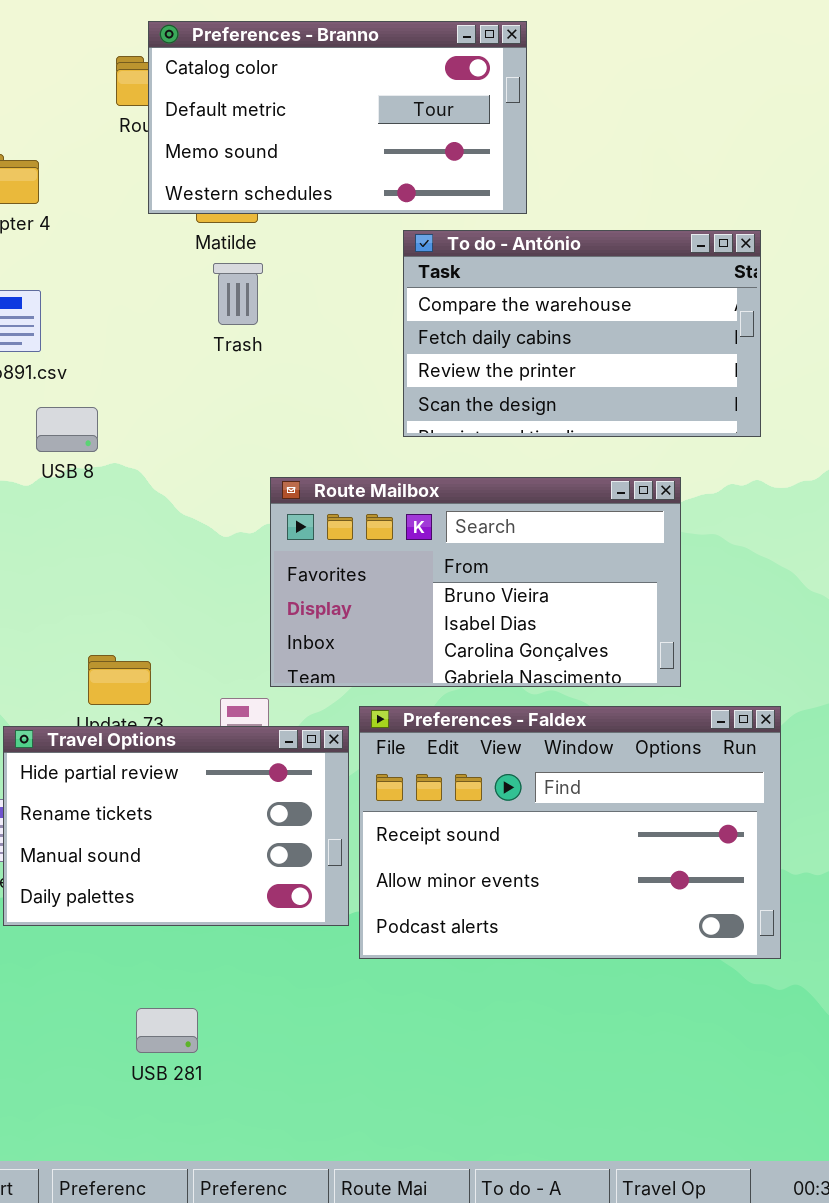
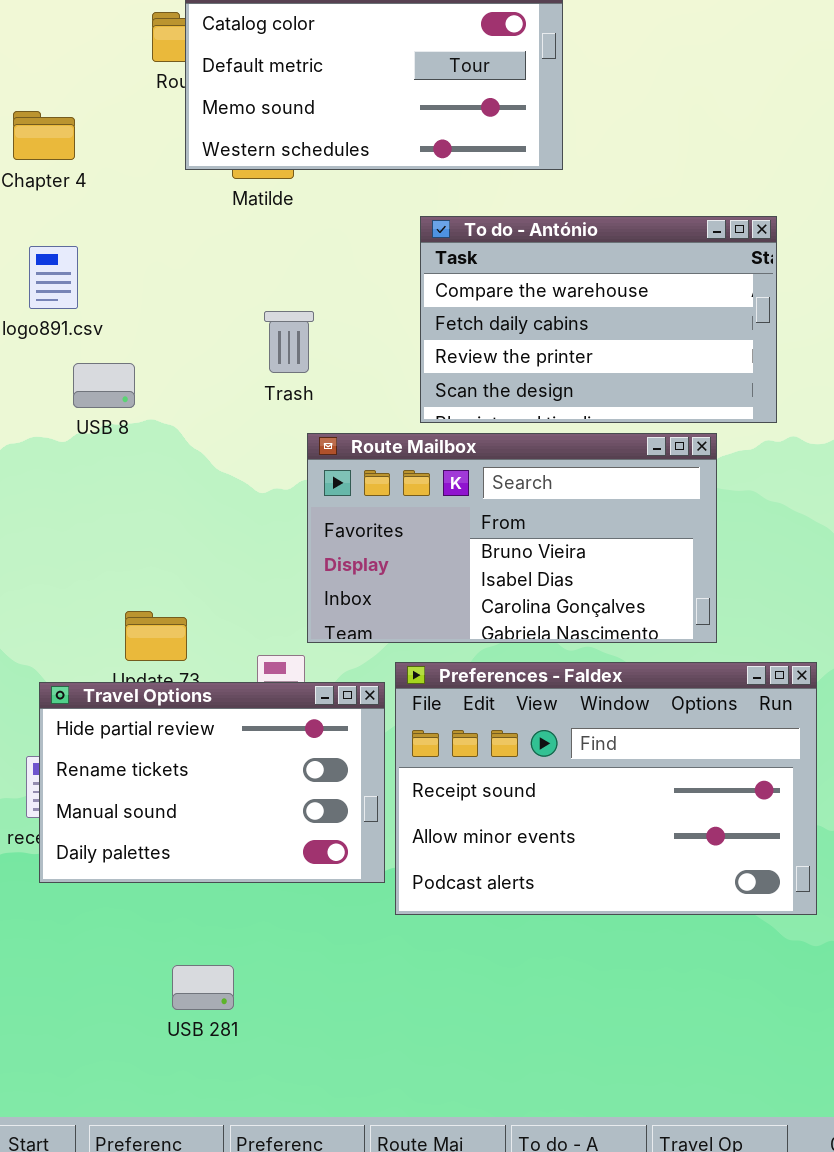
To do - António: [403,230,761,437] -> [420,216,777,423], moved
Trash: [213,263,263,325] -> [264,311,314,373], moved

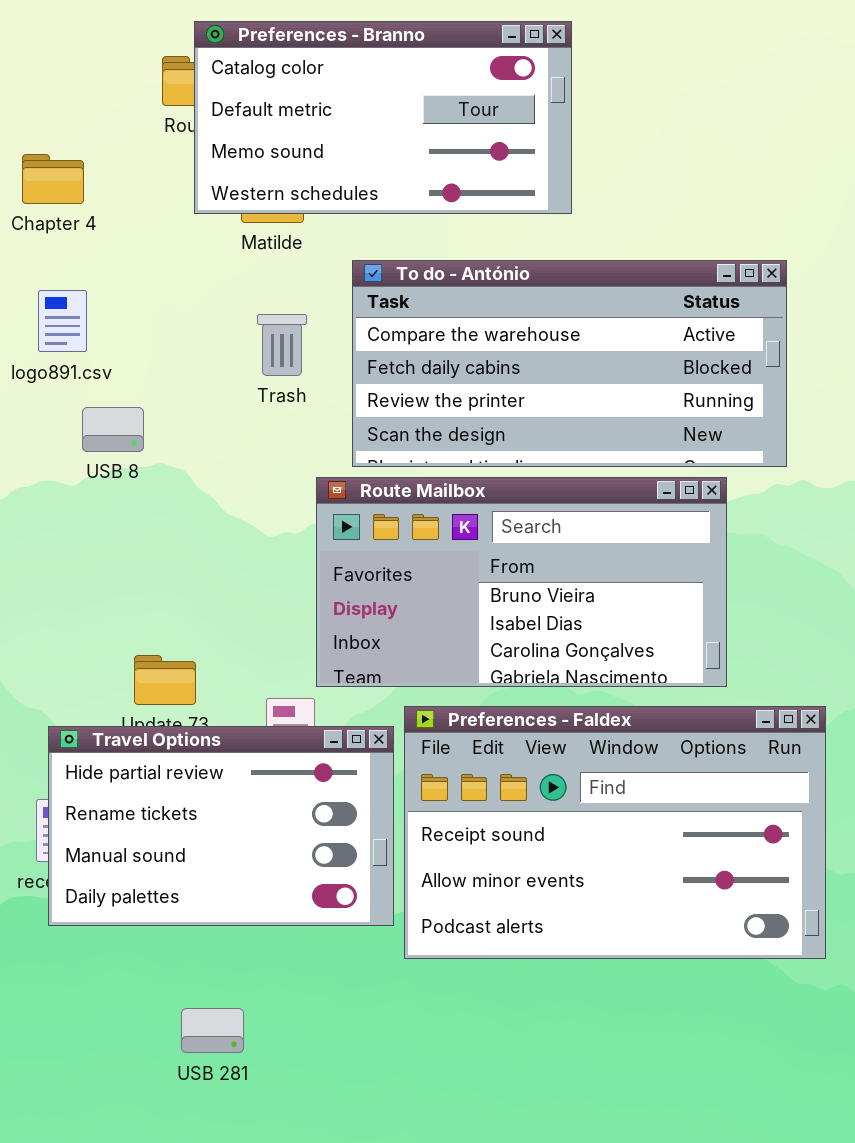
To do - António: [420,216,777,423] -> [352,260,787,467], resized
Trash: [264,311,314,373] -> [257,314,307,376], moved

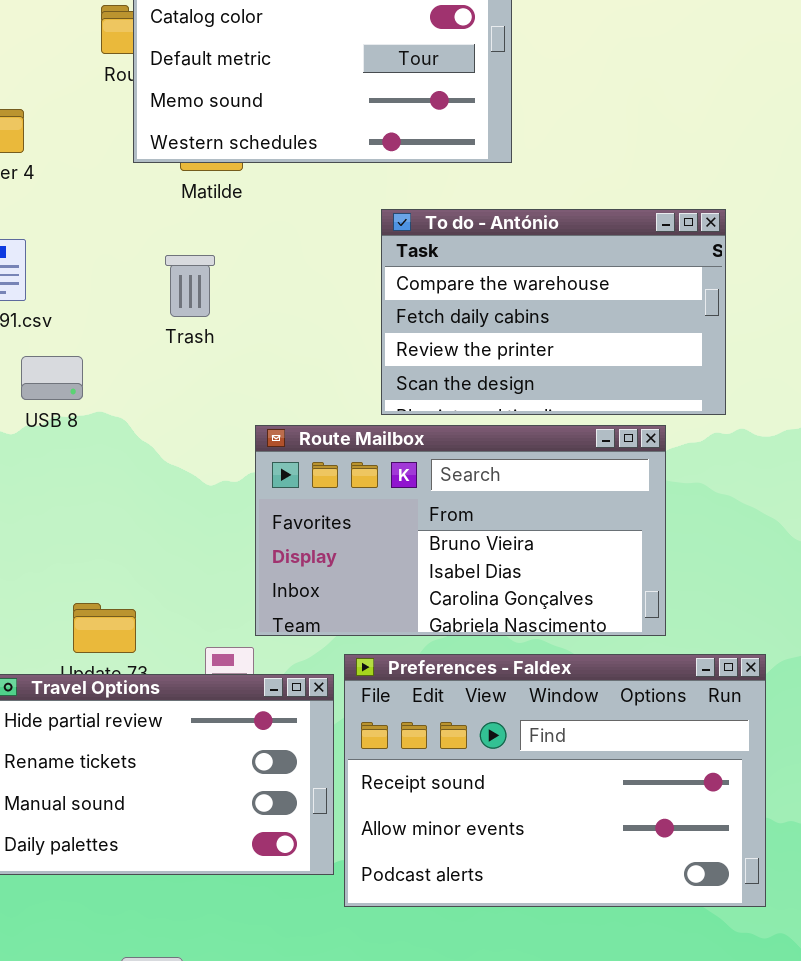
To do - António: [352,260,787,467] -> [381,209,726,415], resized
Trash: [257,314,307,376] -> [165,255,215,317], moved

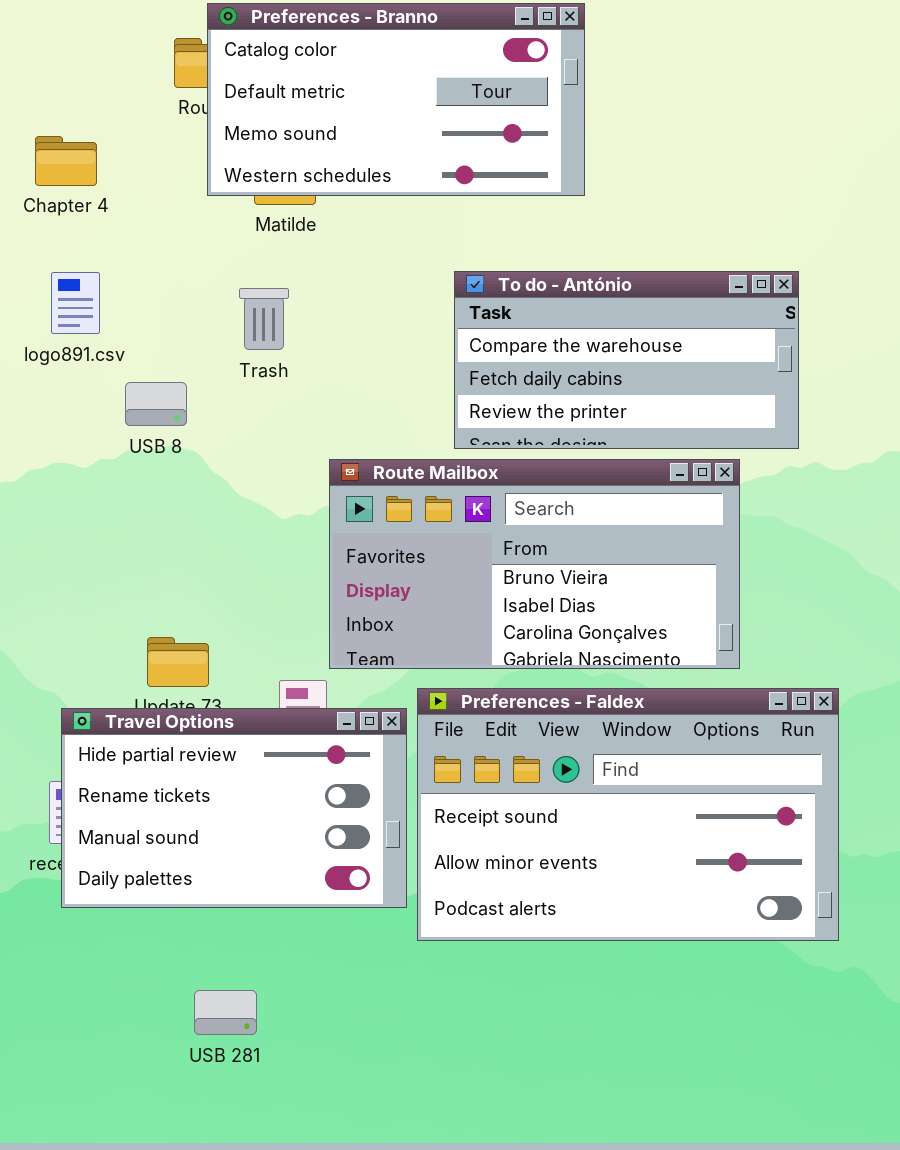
To do - António: [381,209,726,415] -> [454,271,799,449], resized
USB 8: [21,356,83,400] -> [125,382,187,426], moved

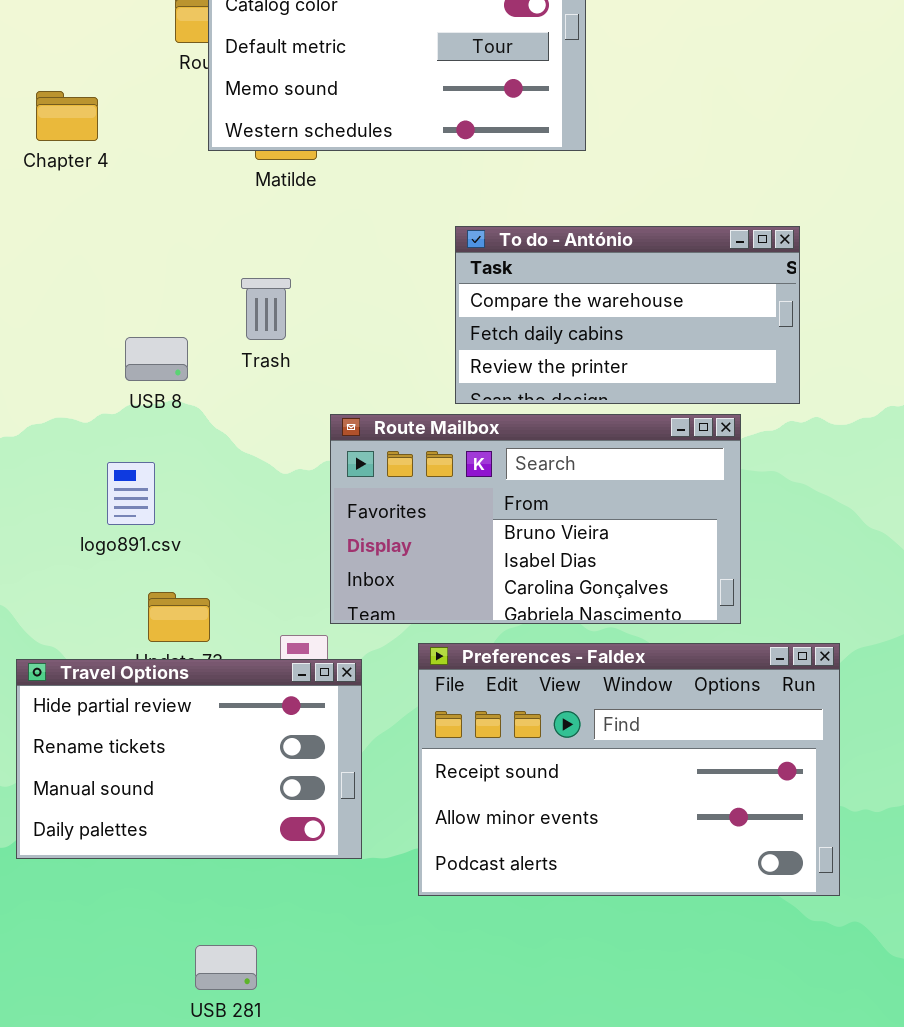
logo891.csv: [51,272,100,334] -> [107,462,155,525], moved
Trash: [239,288,289,350] -> [241,278,291,340], moved
Travel Options: [61,708,407,908] -> [16,659,362,859], moved

